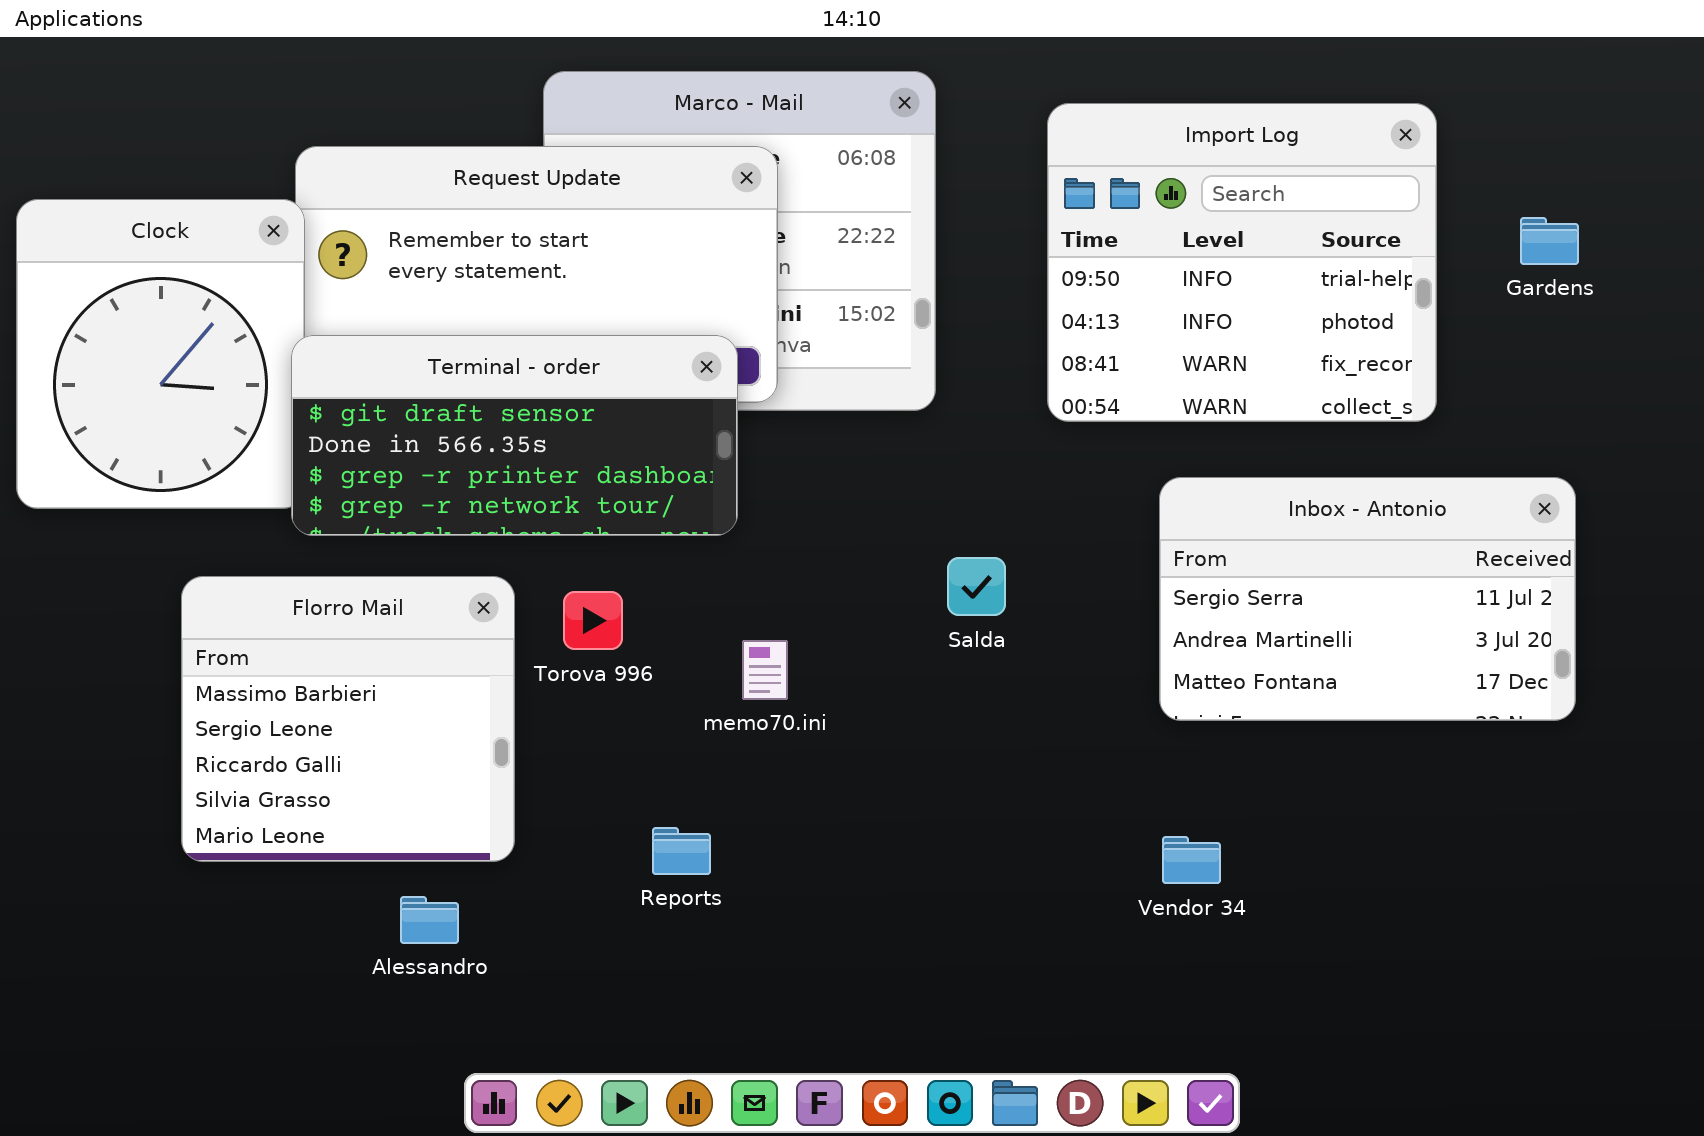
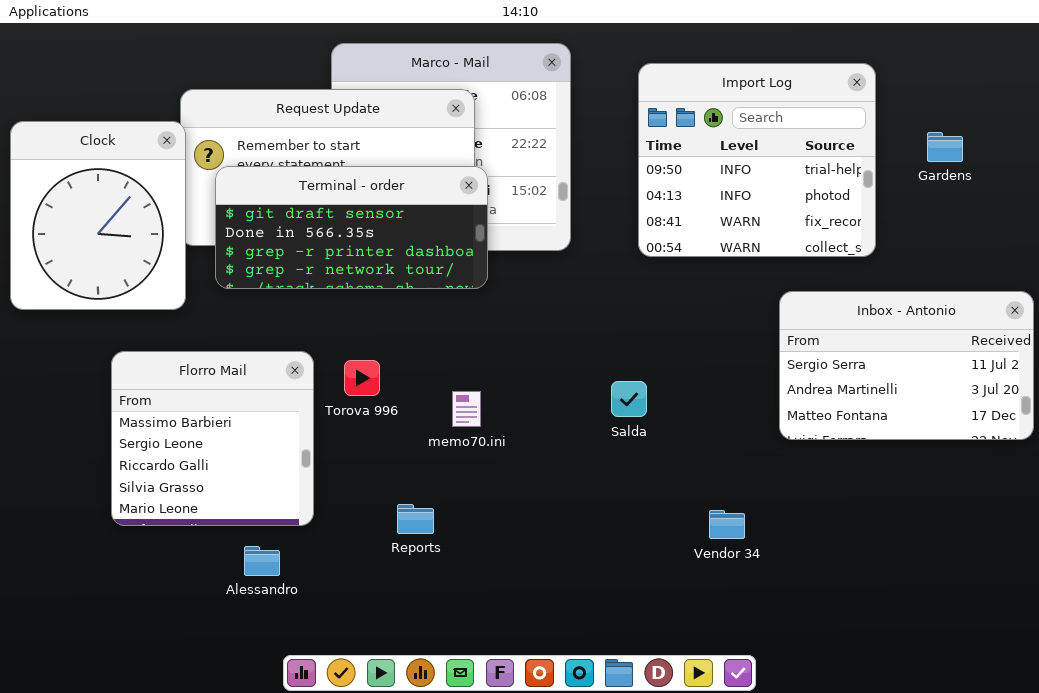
Terminal - order: [291,335,738,536] -> [215,166,488,289], moved
Inbox - Antonio: [1159,477,1576,721] -> [779,291,1034,440], moved
Salda: [947,557,1006,616] -> [611,381,647,417], moved

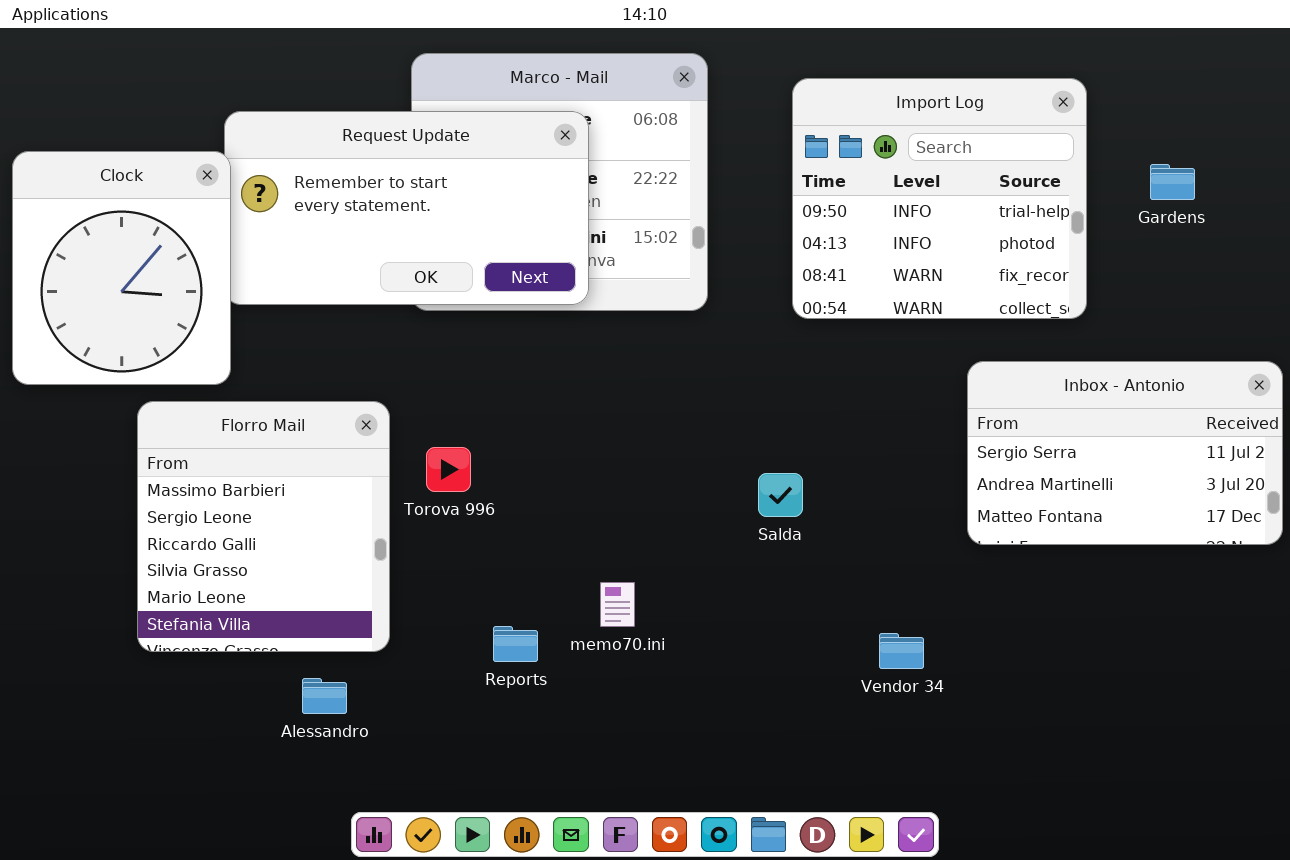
Terminal - order: [215,166,488,289] -> none, closed
Florro Mail: [111,351,314,526] -> [137,401,390,652], resized
memo70.ini: [452,391,481,427] -> [600,582,635,627], moved

